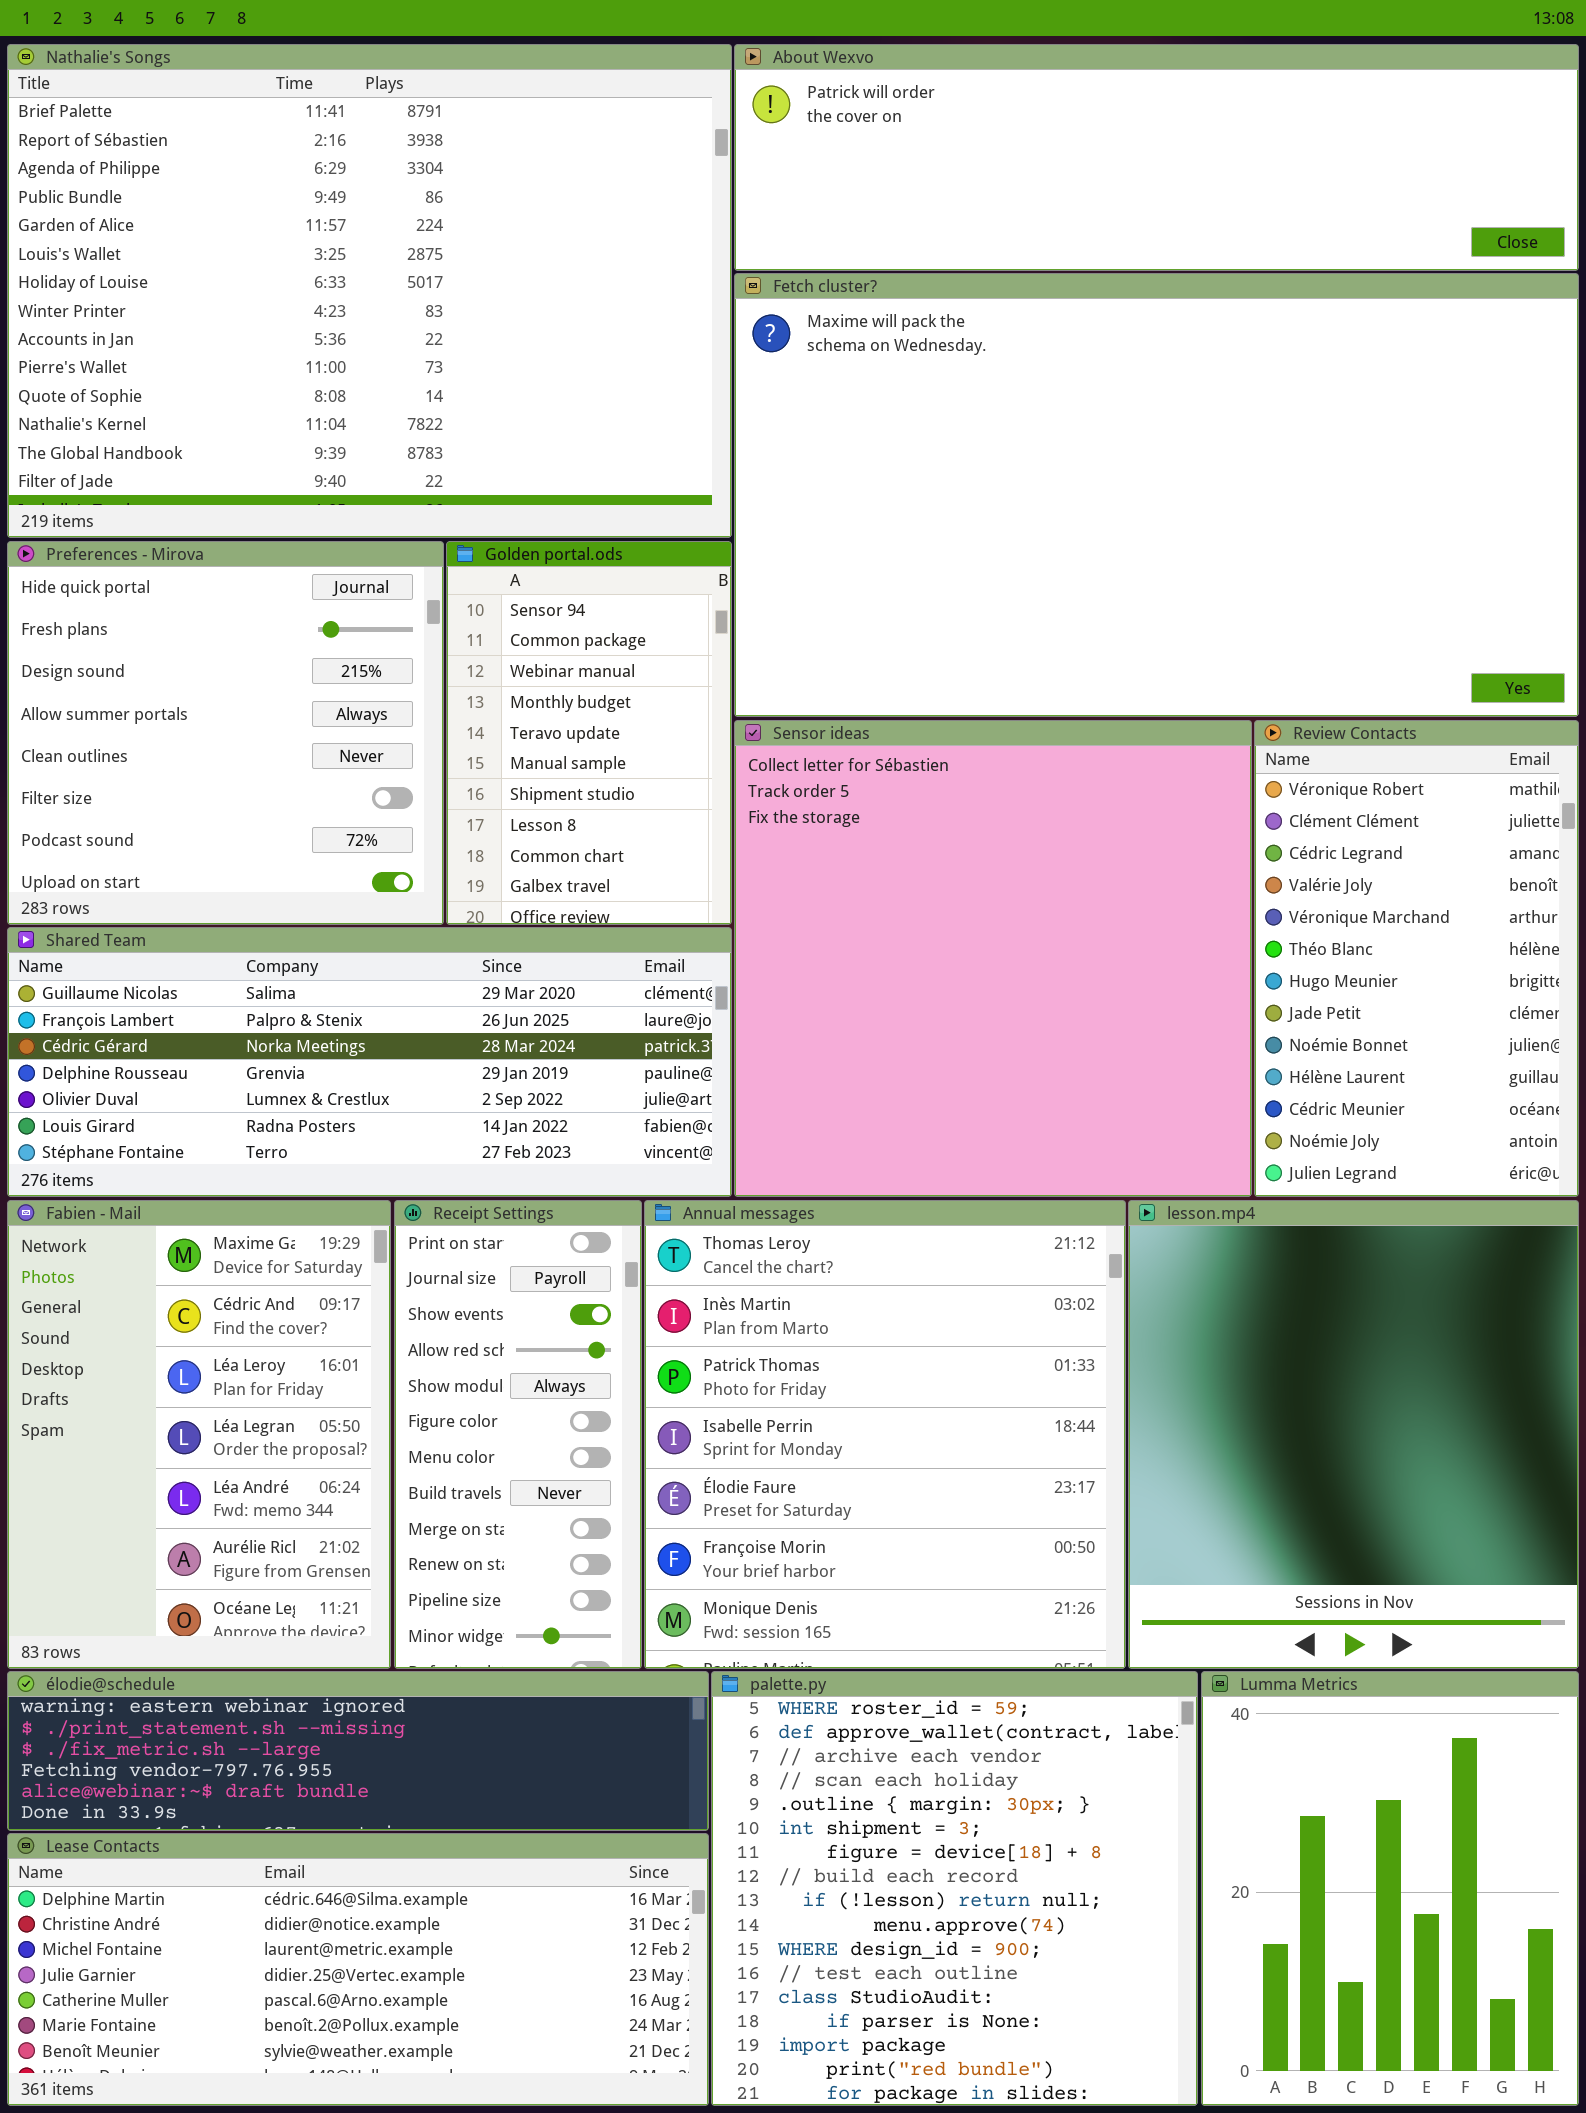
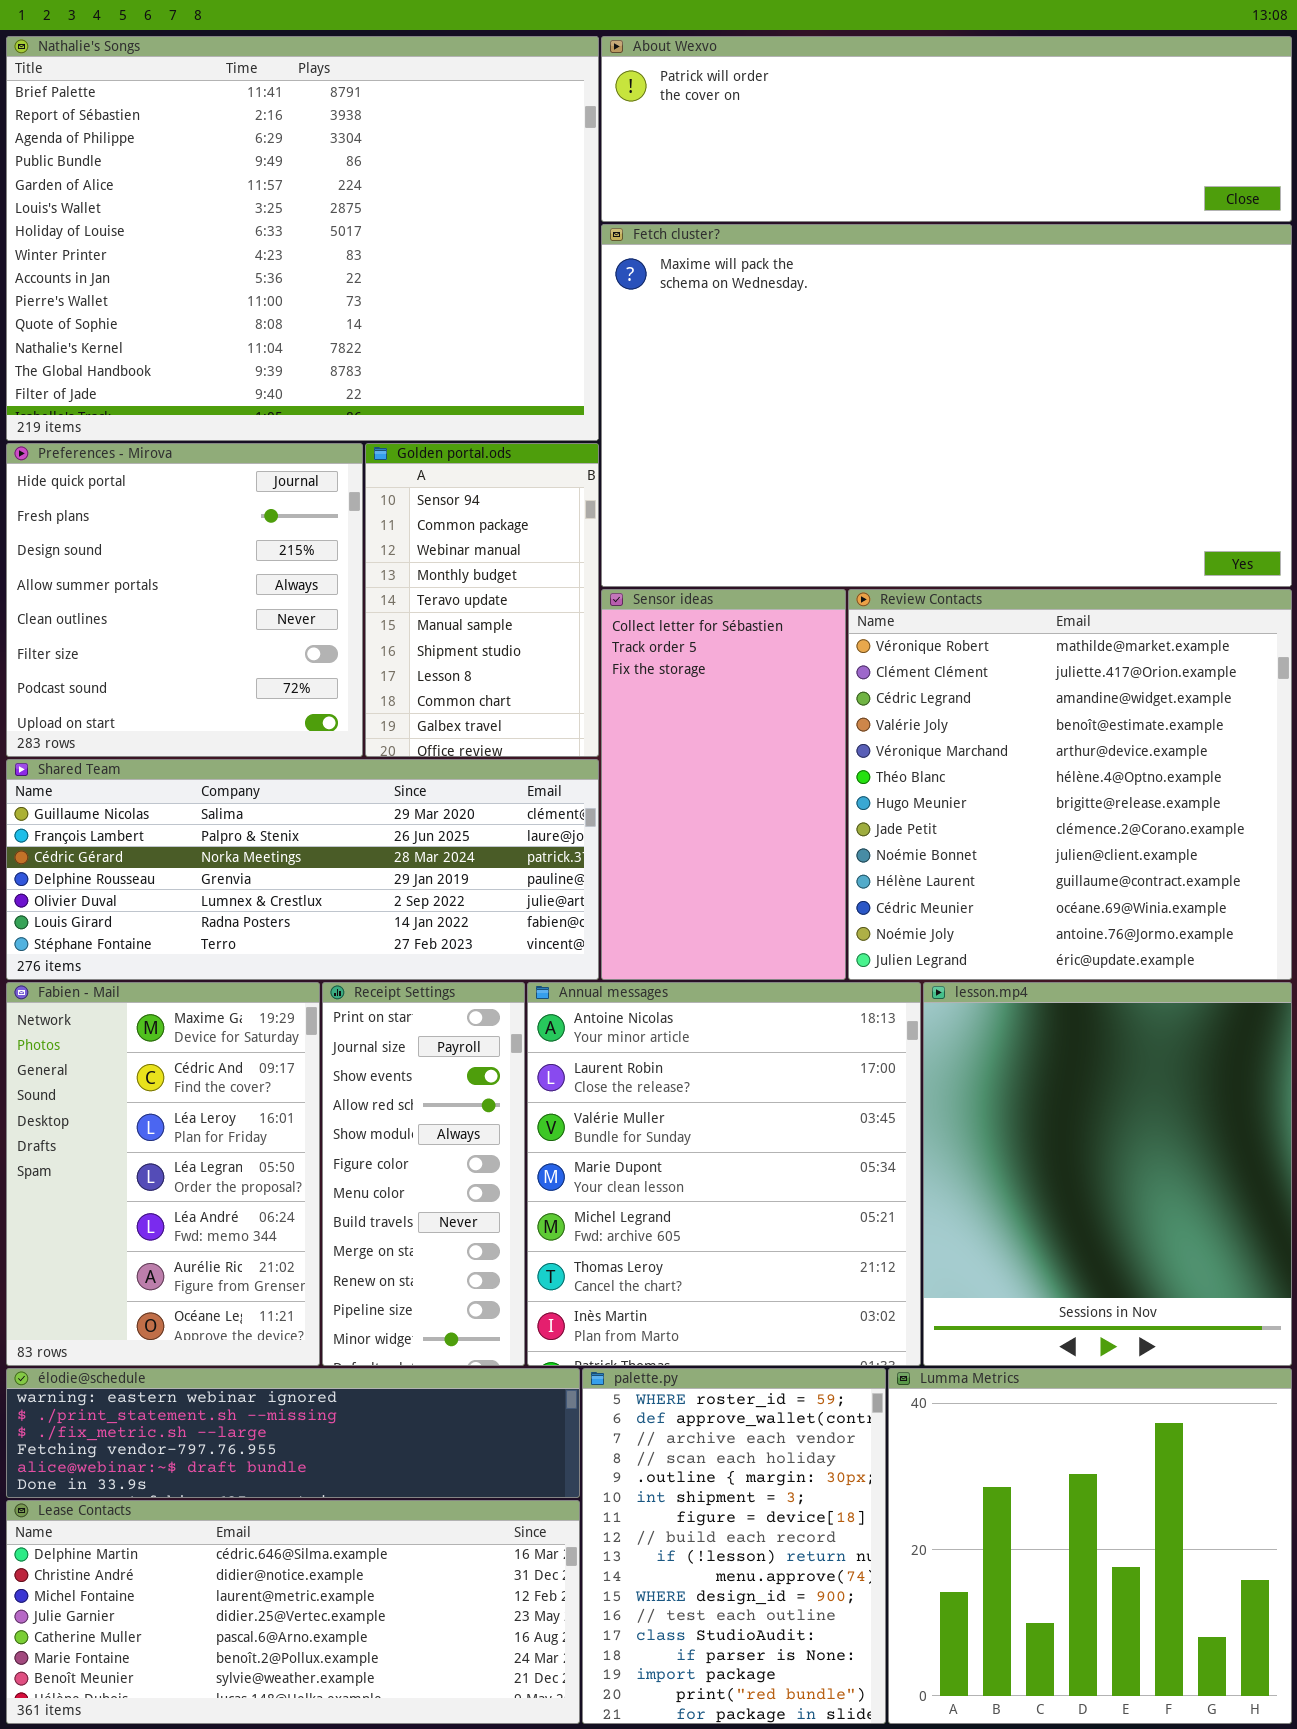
Sensor ideas: [734,720,1252,1197] -> [601,589,846,980], resized
Review Contacts: [1254,720,1579,1197] -> [848,589,1292,980], resized
Annual messages: [644,1200,1126,1669] -> [527,982,921,1366], scrolled up 5 rows
palette.py: [711,1671,1198,2106] -> [582,1368,886,1724], resized
Lumma Metrics: [1201,1671,1579,2106] -> [888,1368,1292,1724], resized

